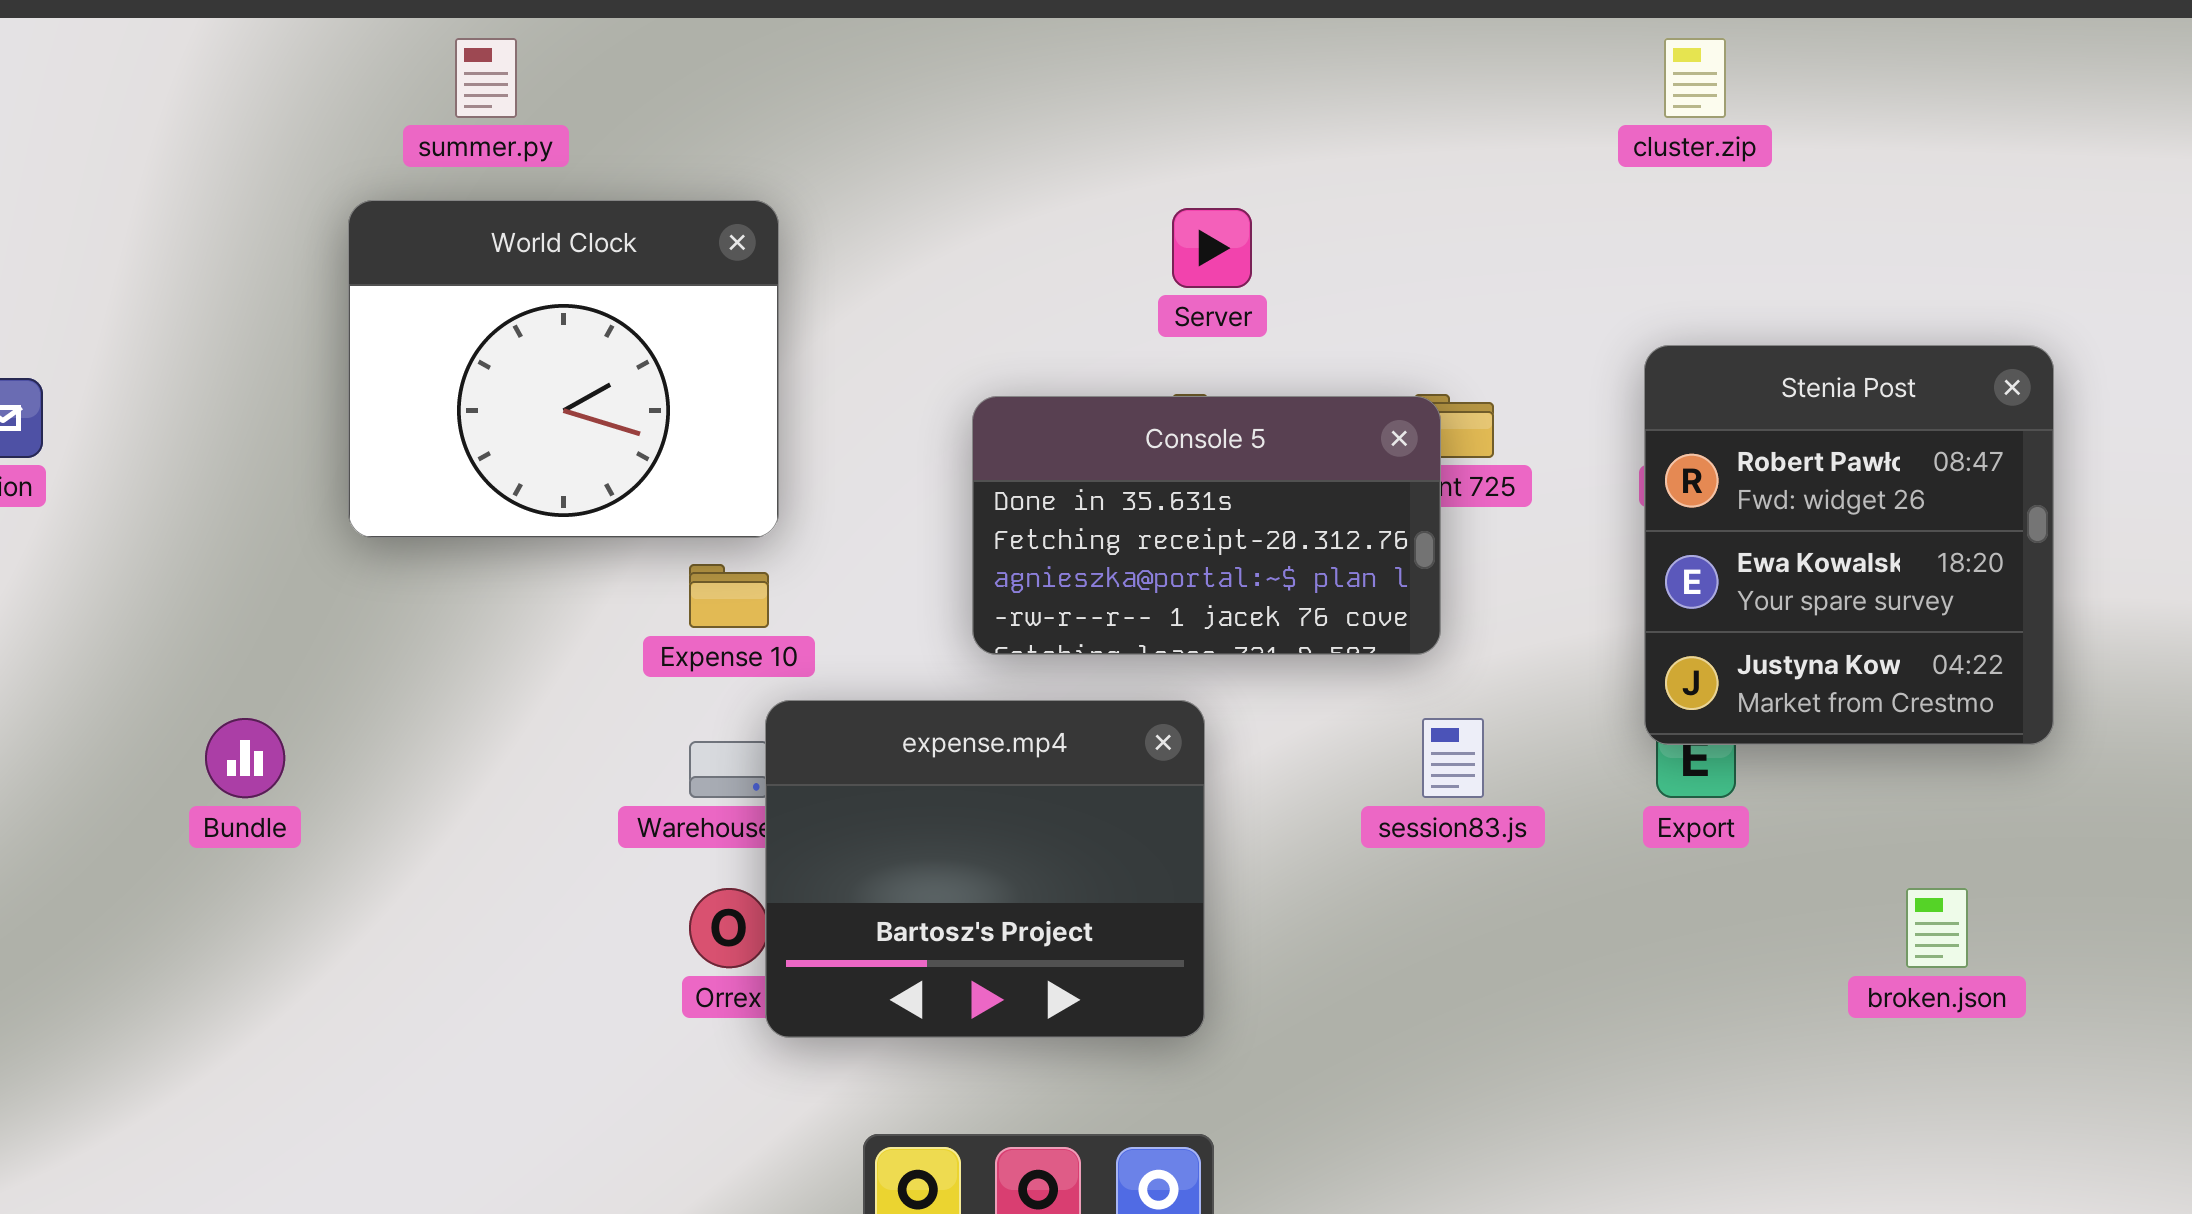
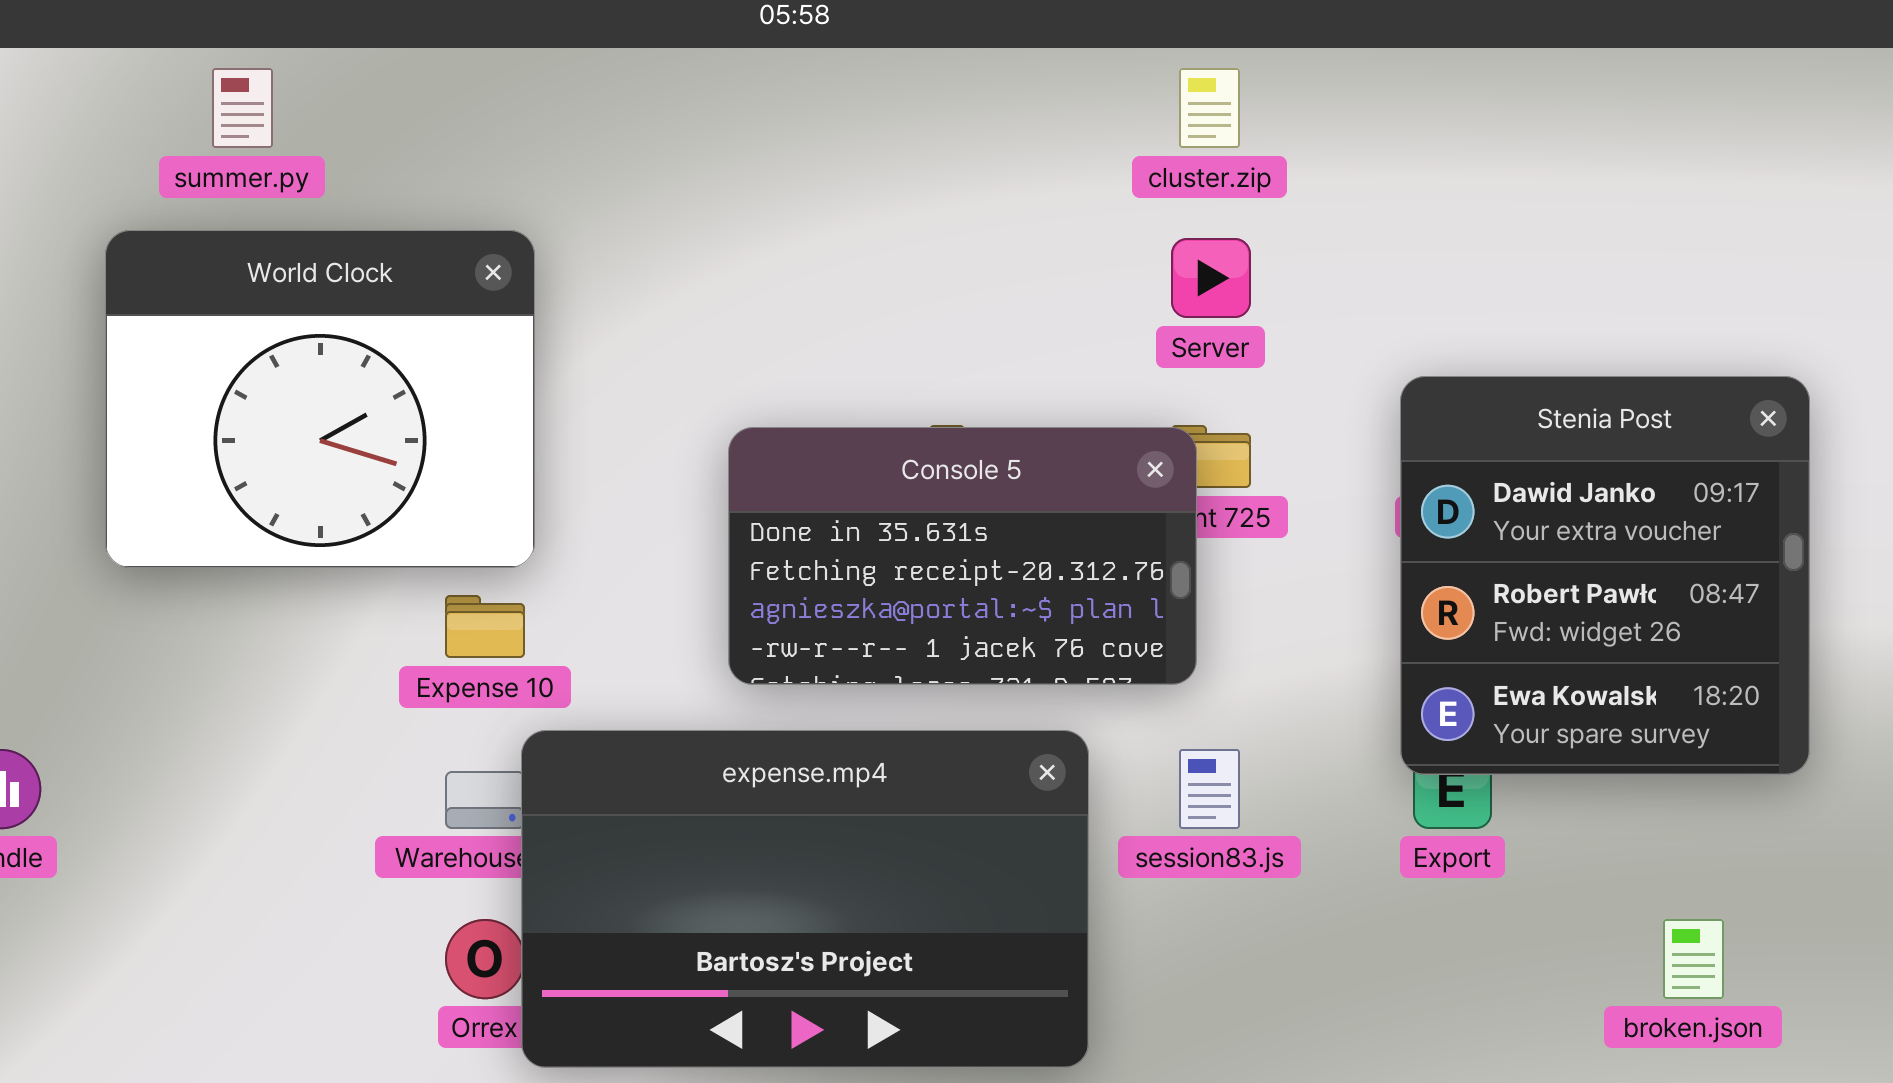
cluster.zip: [1664,38,1726,118] -> [1179,68,1240,148], moved
Server: [1172,208,1252,288] -> [1171,238,1251,318], moved
Stenia Post: [1644,345,2054,745] -> [1400,376,1810,775], scrolled up 1 row
expense.mp4: [765,700,1205,1038] -> [521,730,1089,1068], resized

